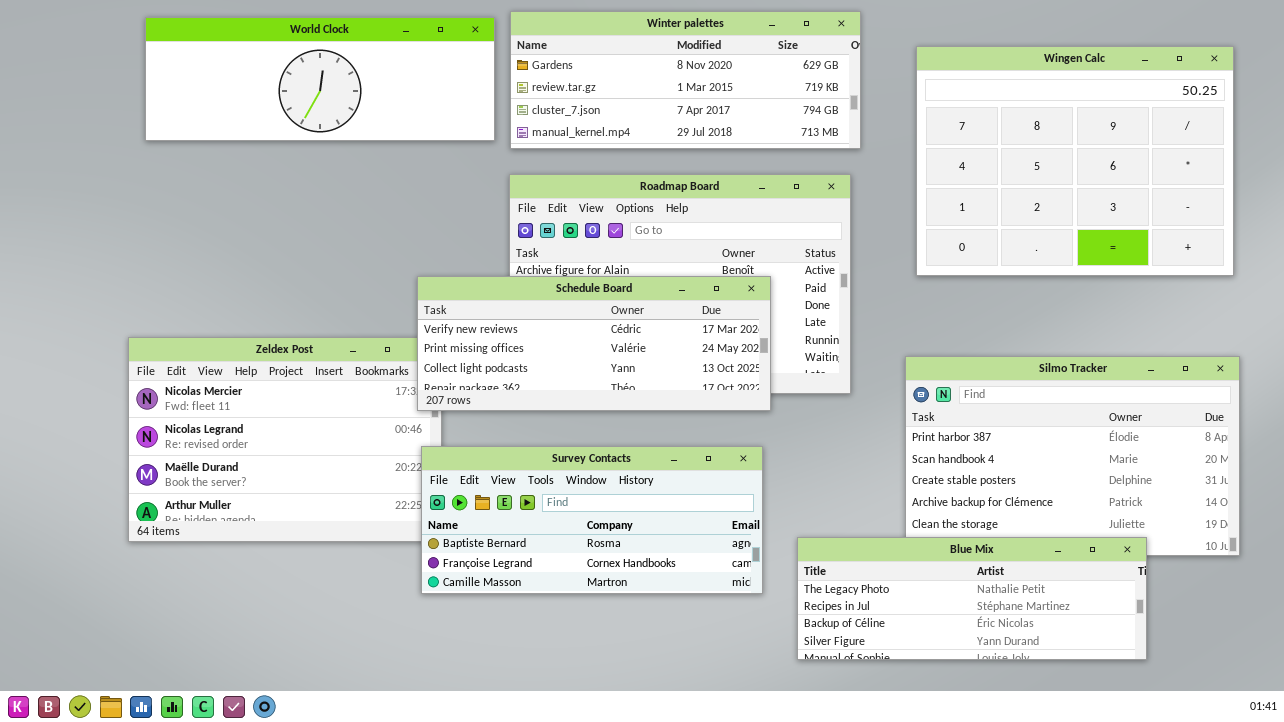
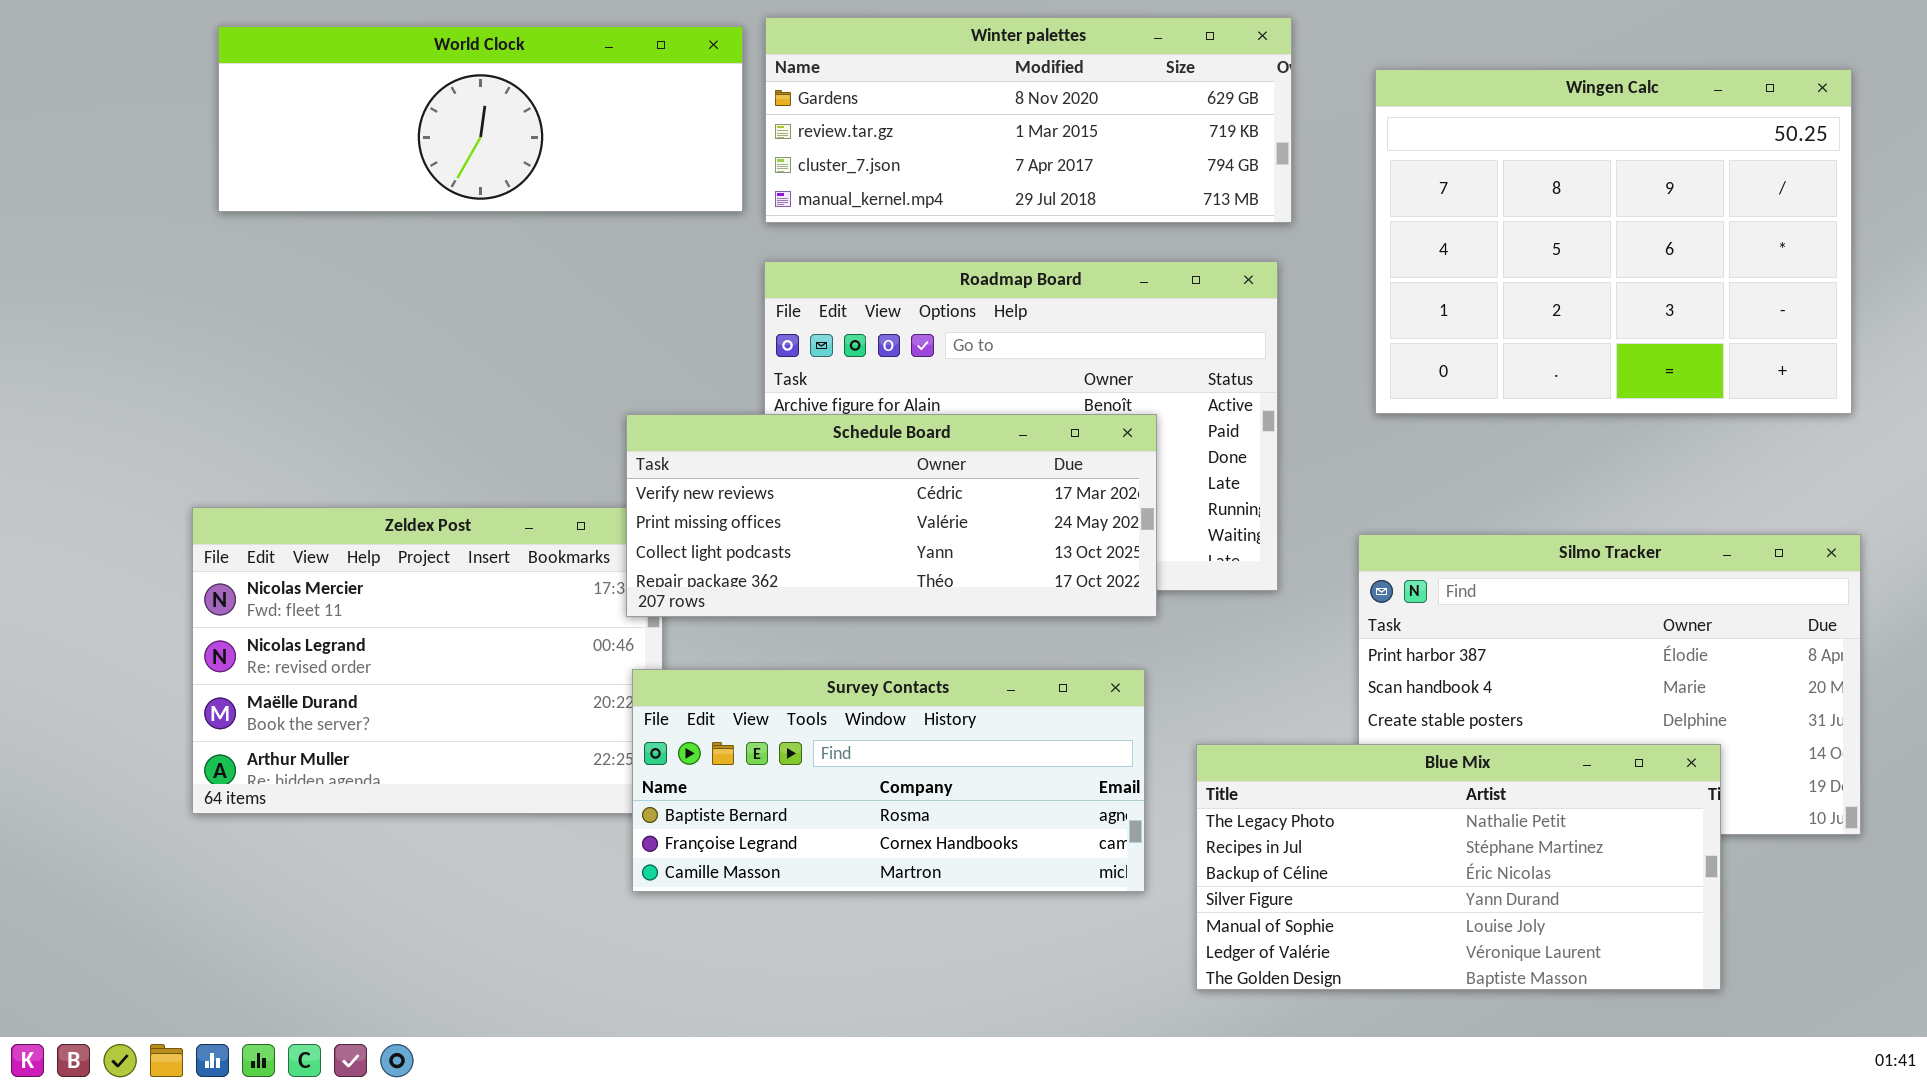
Blue Mix: [797,537,1147,660] -> [1196,744,1721,990], resized

